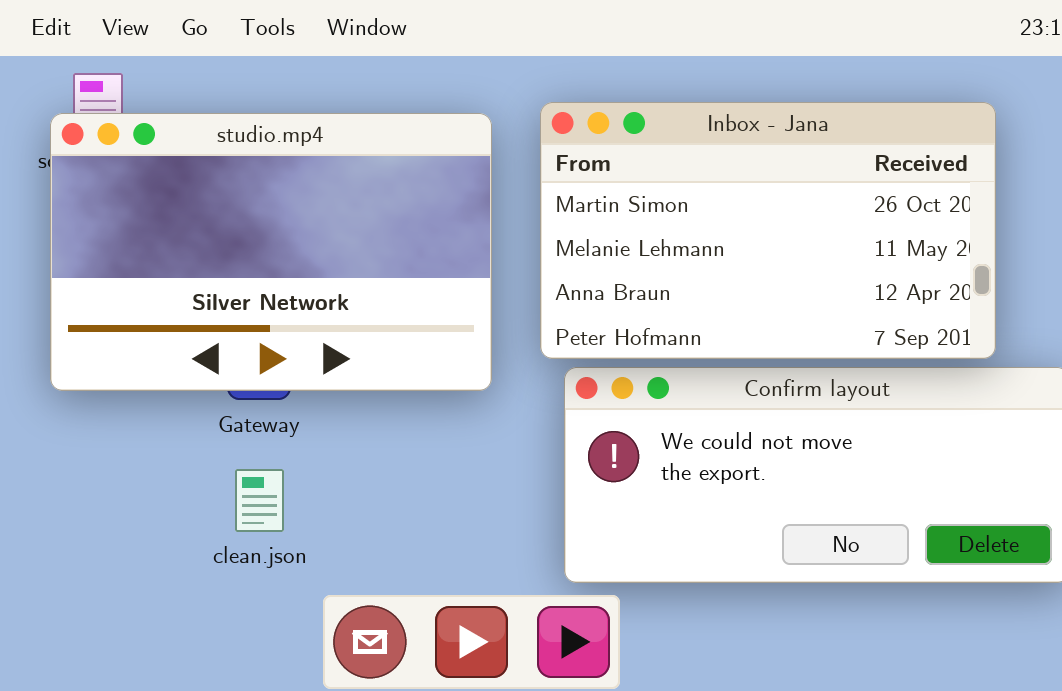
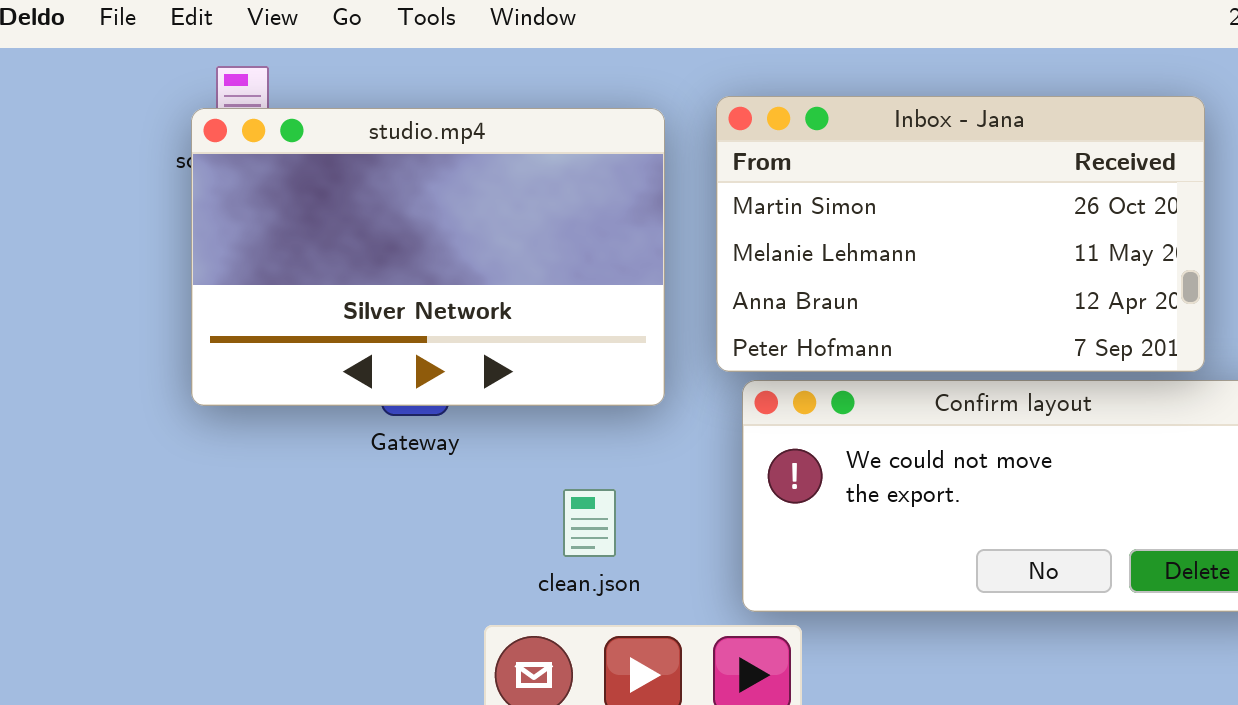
clean.json: [235,469,284,532] -> [563,489,616,557], moved

